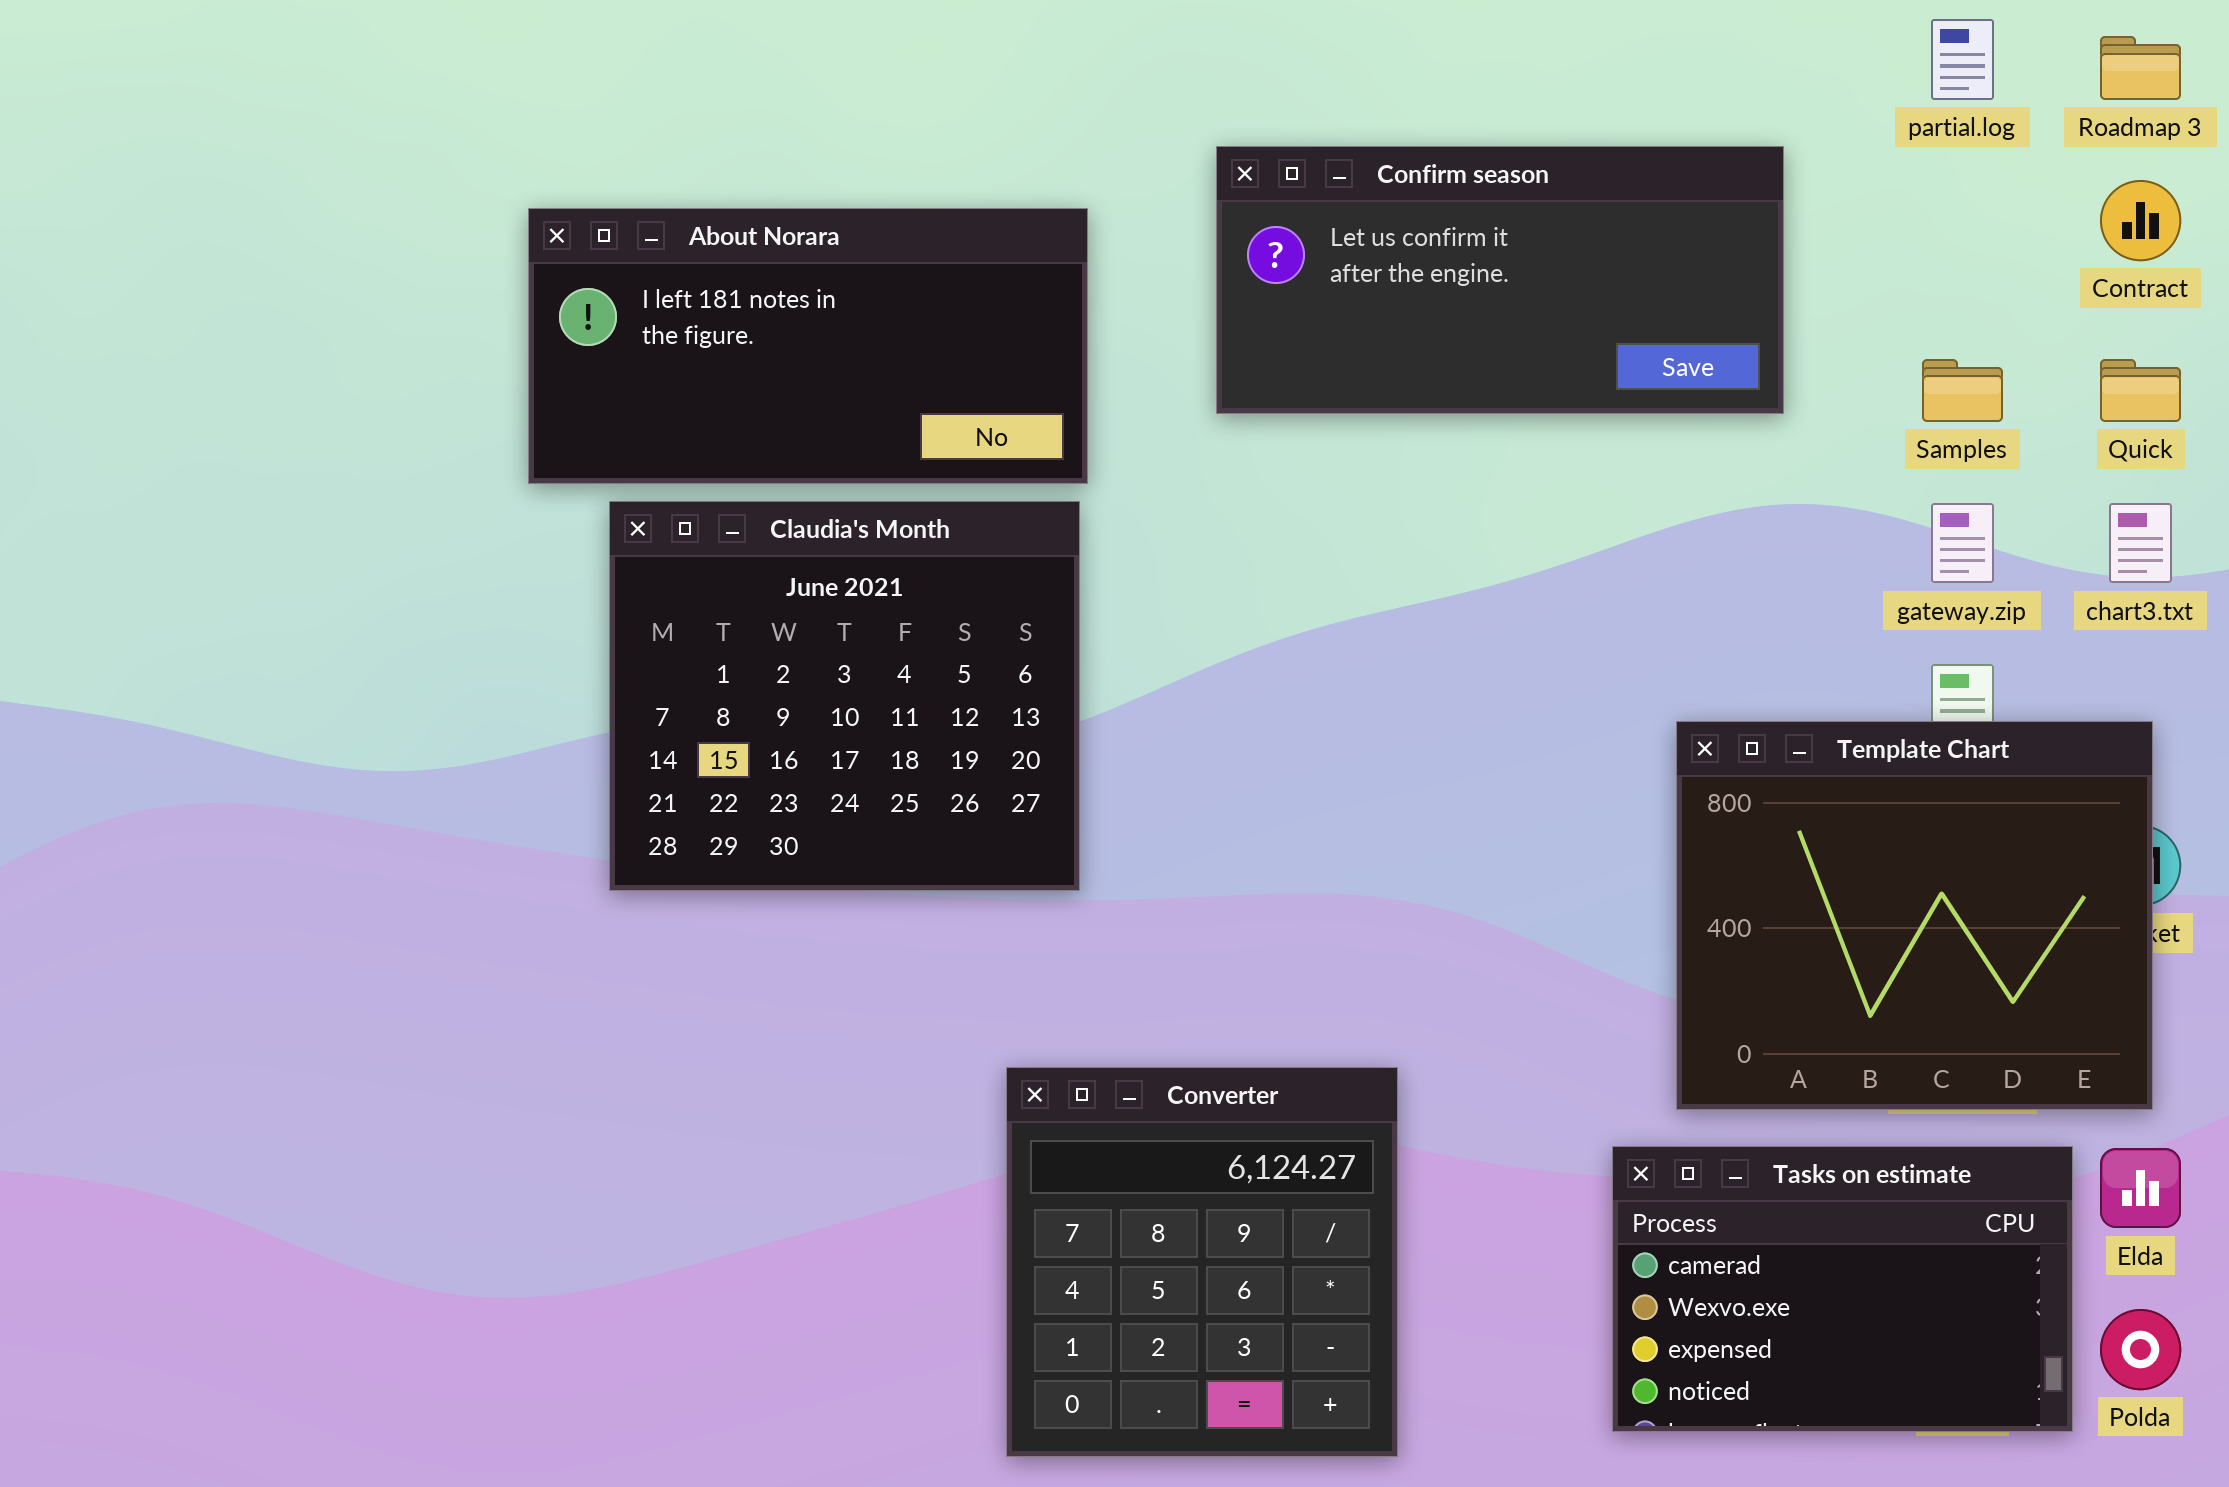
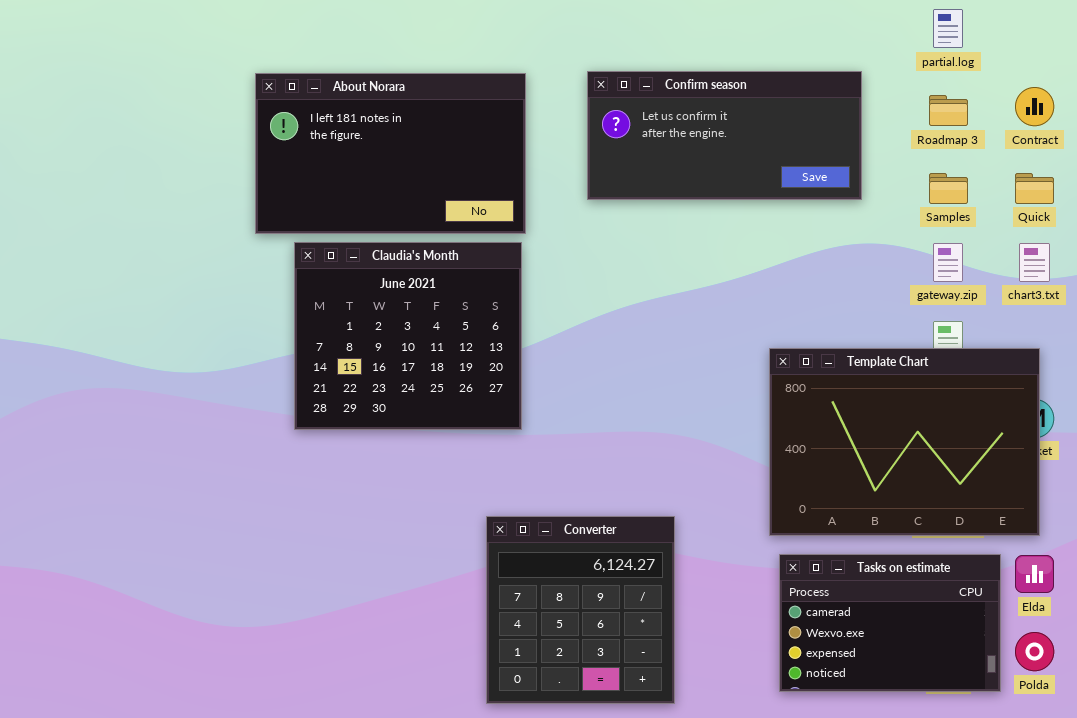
Roadmap 3: [2100,36,2181,100] -> [929,95,968,126], moved
About Norara: [528,208,1088,484] -> [255,73,526,234], resized
Template Chart: [1676,721,2153,1110] -> [769,348,1040,536], resized

